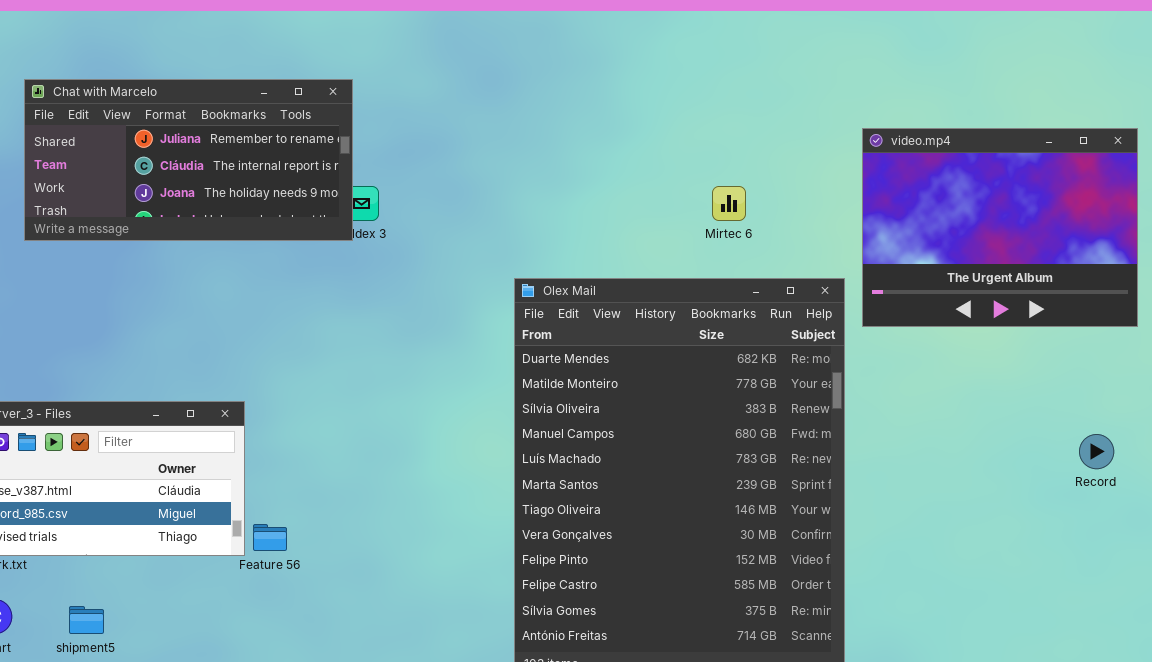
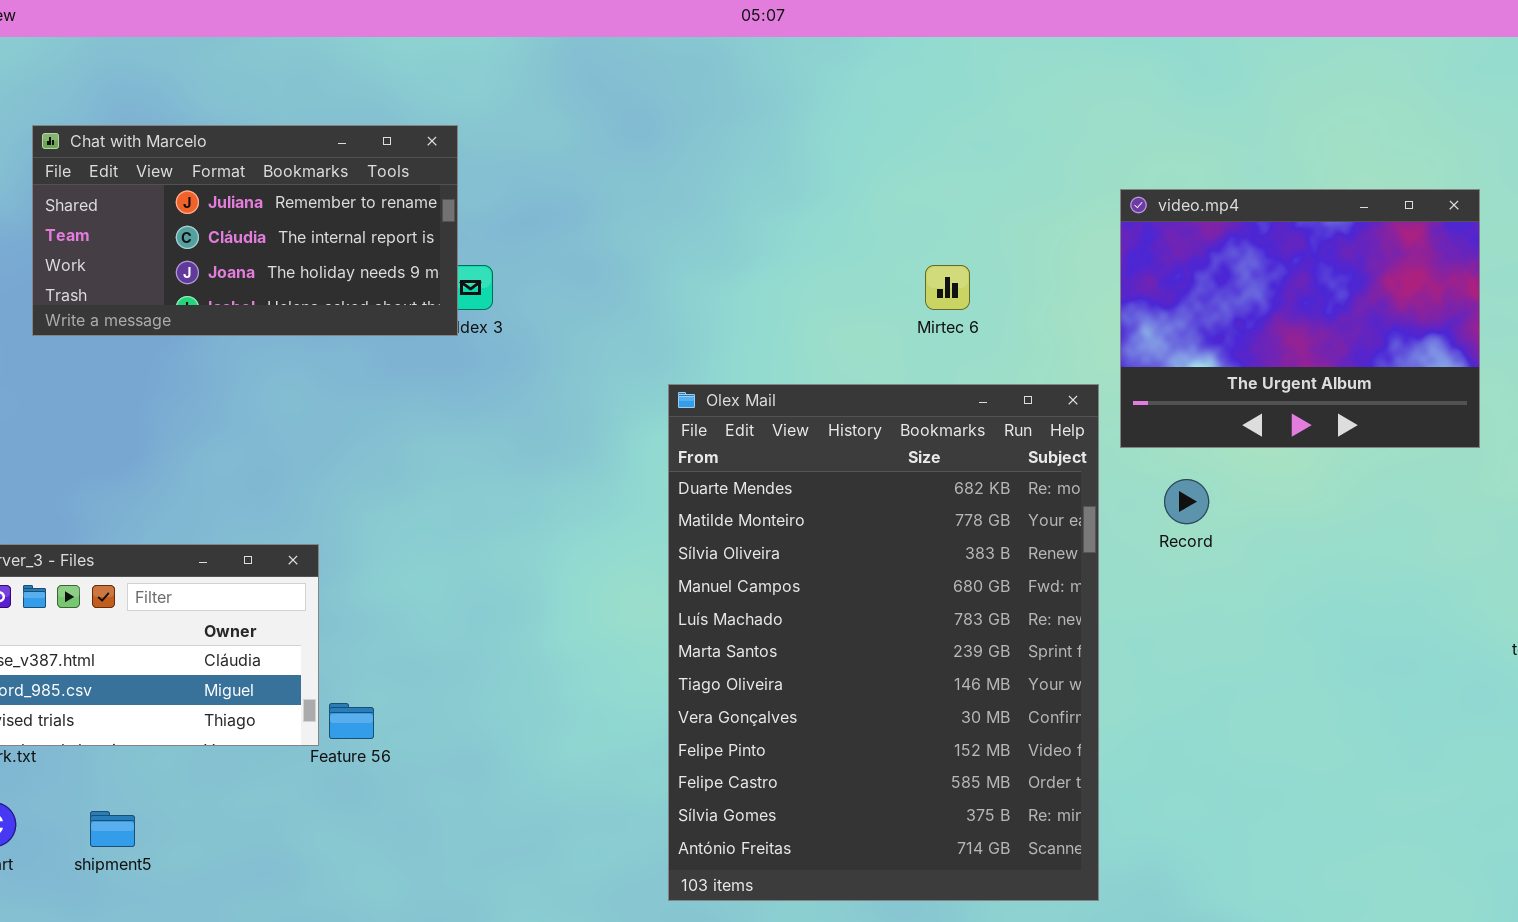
Record: [1079,434,1114,469] -> [1164,479,1209,524], moved

